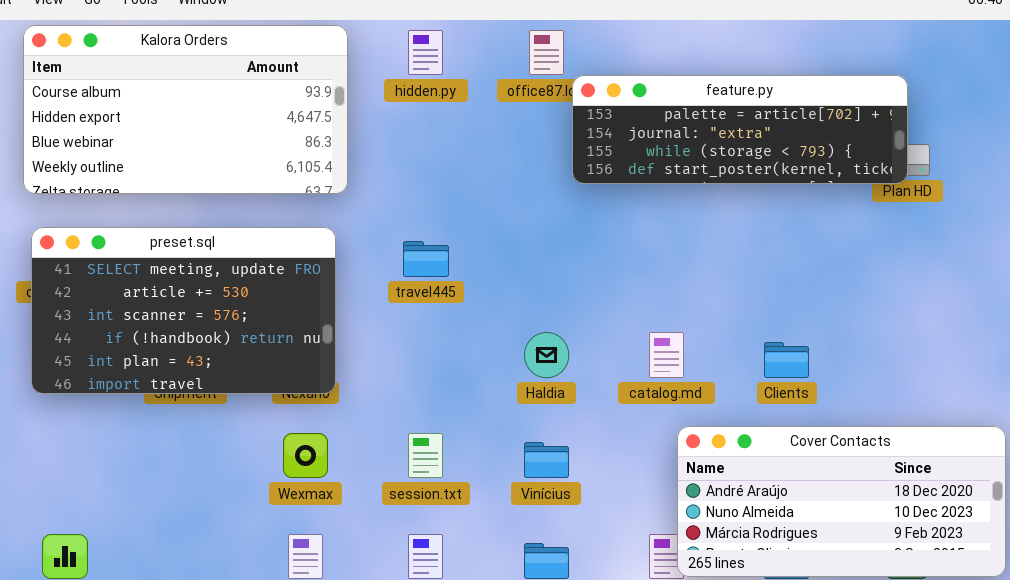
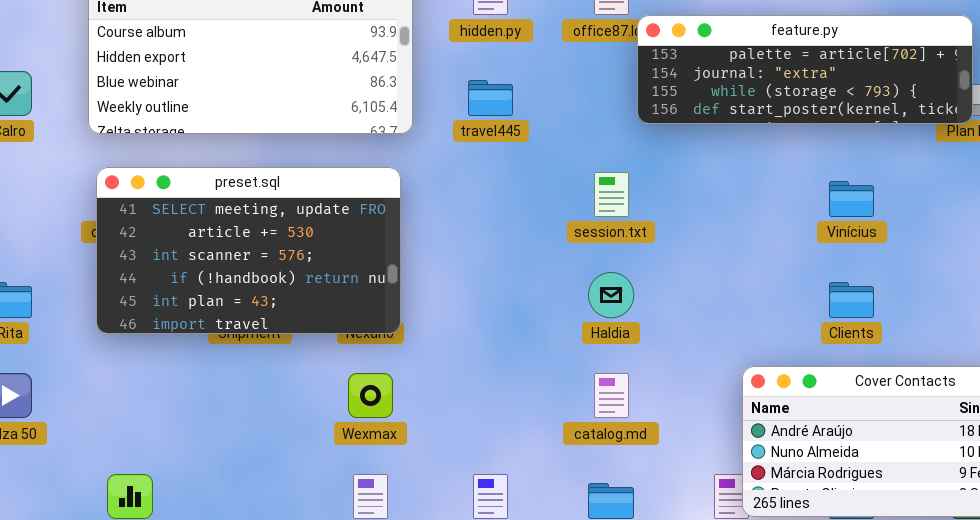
travel445: [403,241,449,277] -> [468,80,513,116], moved
catalog.md: [649,332,684,378] -> [594,373,629,418], moved
session.txt: [408,433,443,478] -> [594,172,629,217], moved
Vinícius: [524,442,569,478] -> [829,181,874,217], moved

